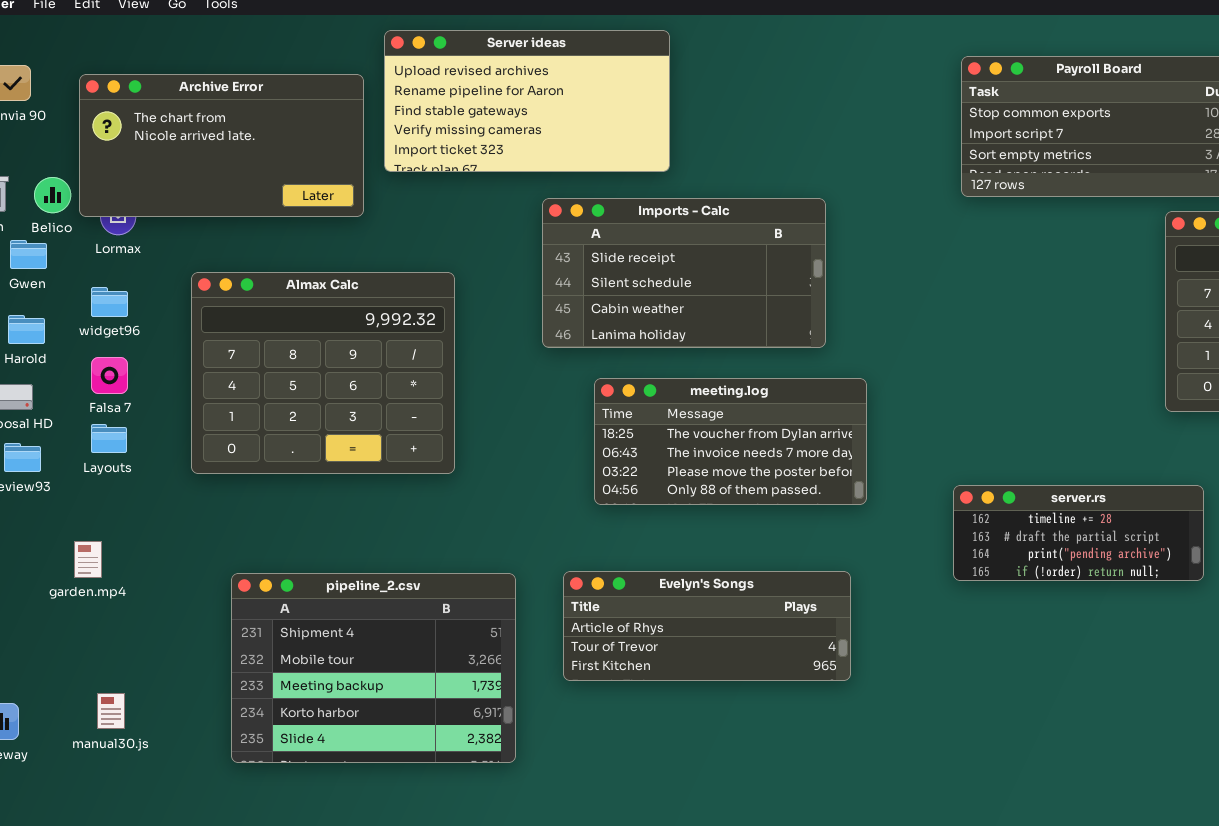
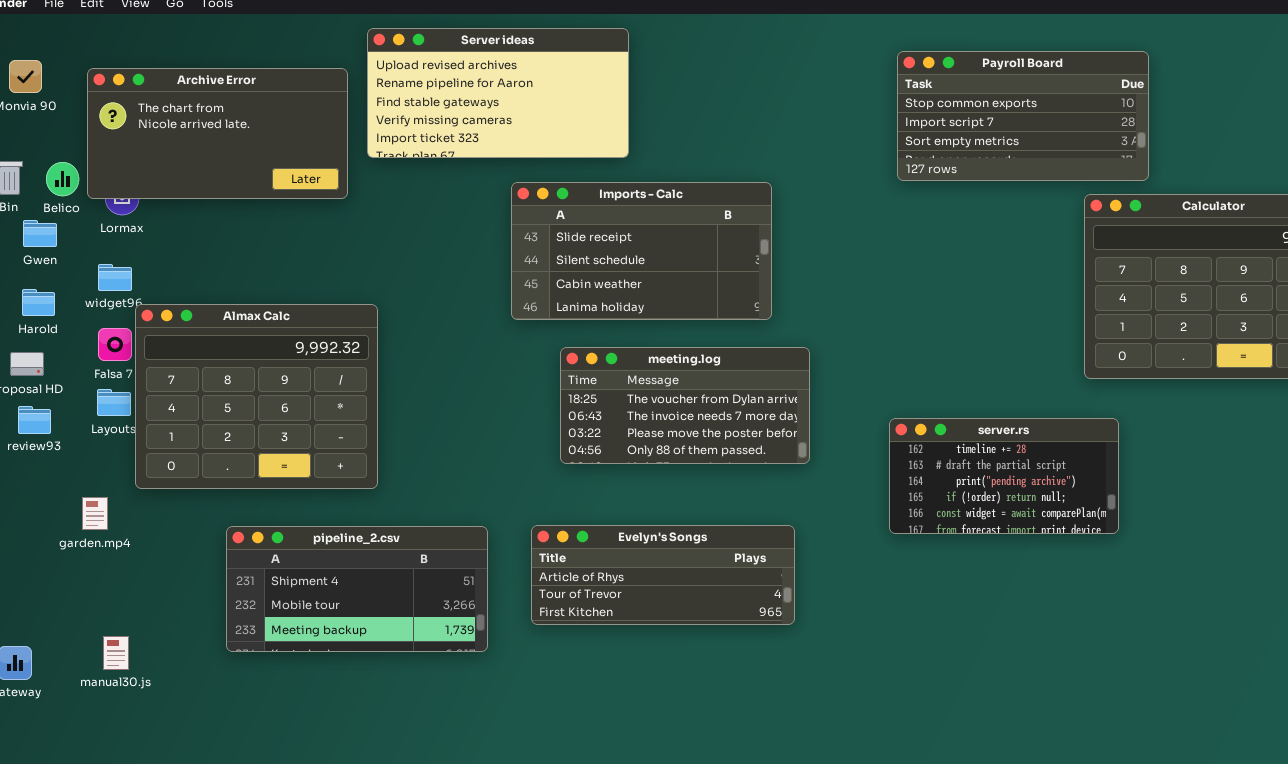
Almax Calc: [191,272,455,474] -> [135,304,378,489], moved
server.rs: [953,485,1204,581] -> [889,418,1119,534], resized
pipeline_2.csv: [231,573,516,763] -> [226,526,488,652], resized

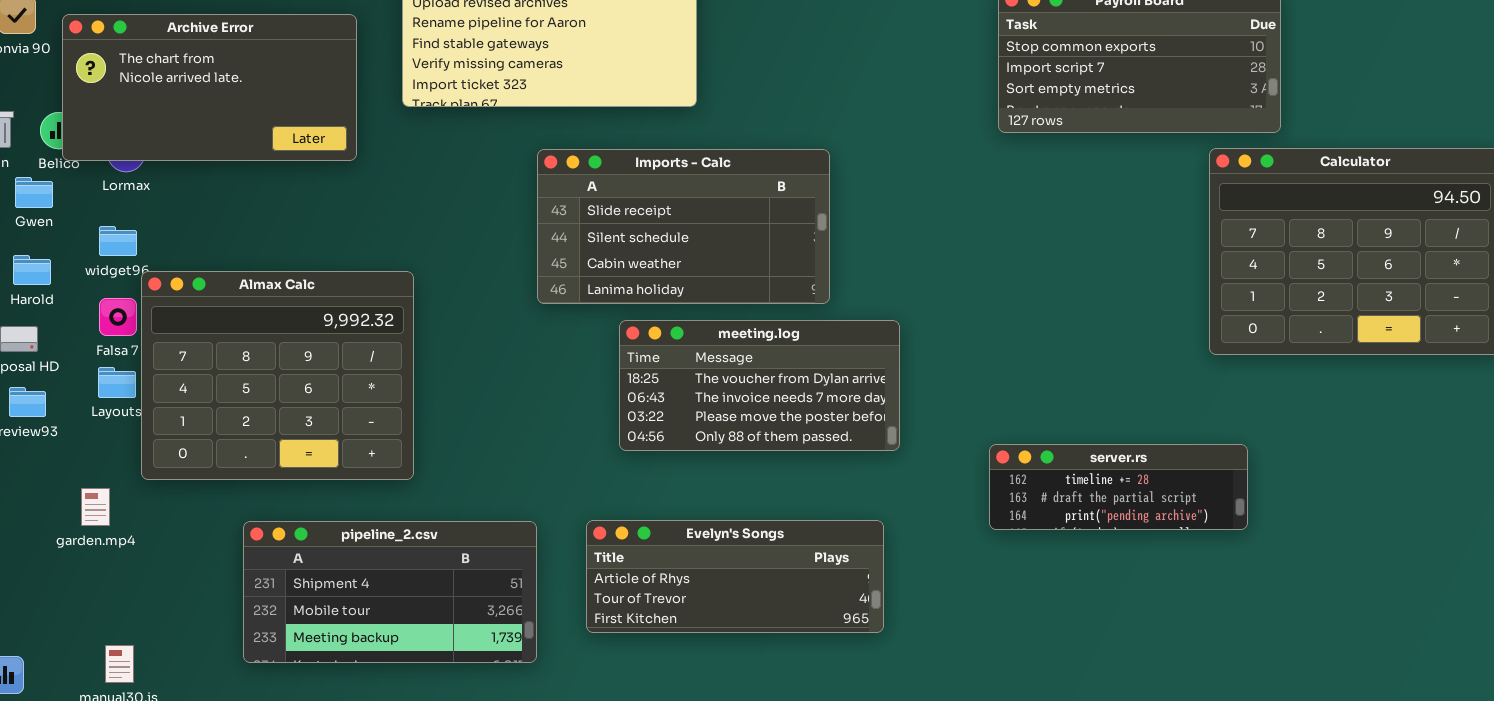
Archive Error: [87,68,348,199] -> [62,14,357,161], moved
Imports - Calc: [511,182,772,320] -> [537,149,830,304], moved
server.rs: [889,418,1119,534] -> [989,444,1248,530], resized

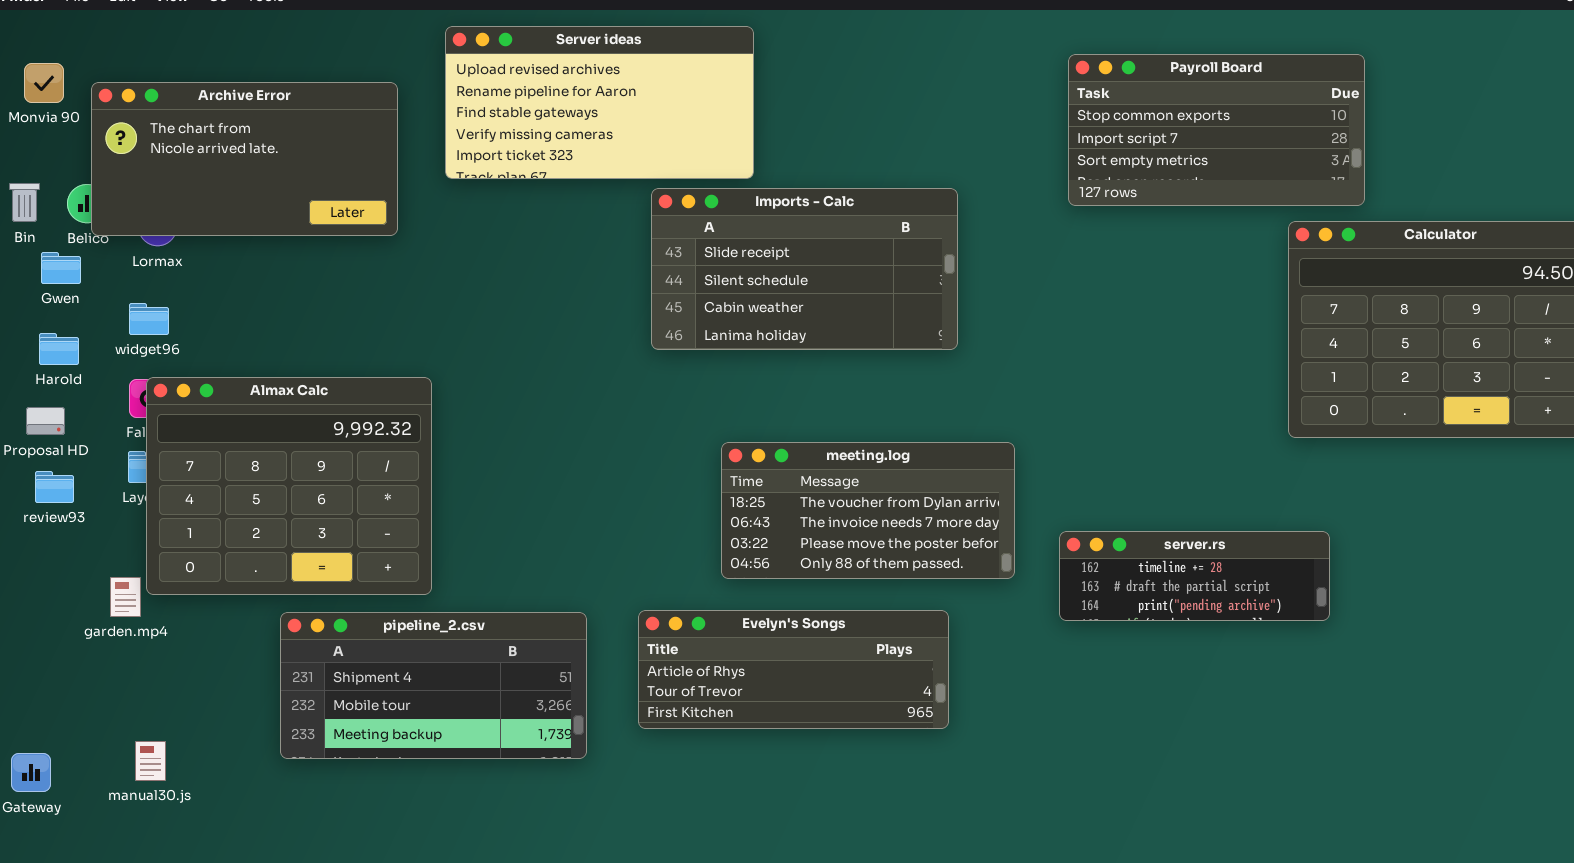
Imports - Calc: [537,149,830,304] -> [651,188,958,350], moved
Almax Calc: [141,271,414,480] -> [146,377,432,595], moved
meeting.log: [619,320,900,451] -> [721,442,1015,579], moved

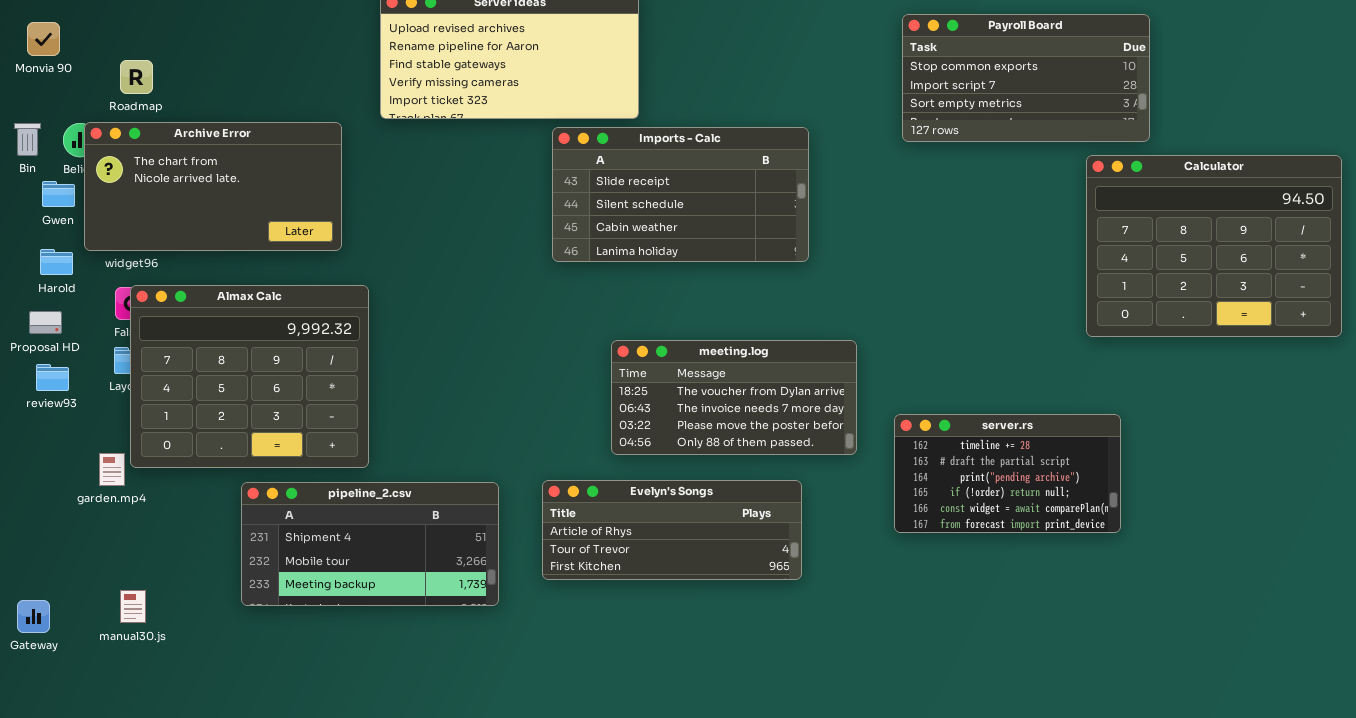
Archive Error: [91,82,398,236] -> [84,122,342,251], moved
server.rs: [1059,531,1330,621] -> [894,414,1121,533], resized

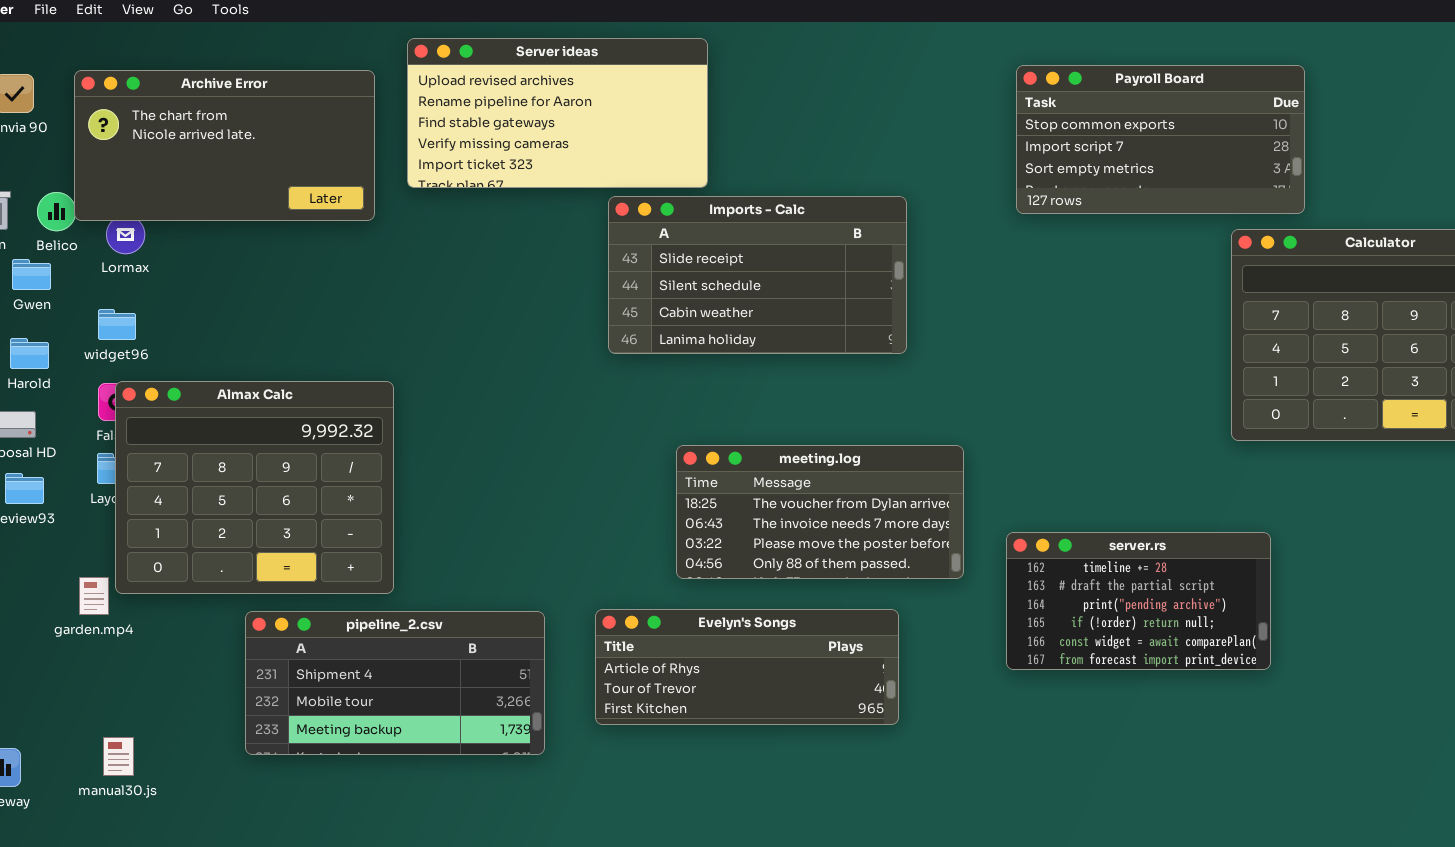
Archive Error: [84,122,342,251] -> [74,70,375,221], moved

